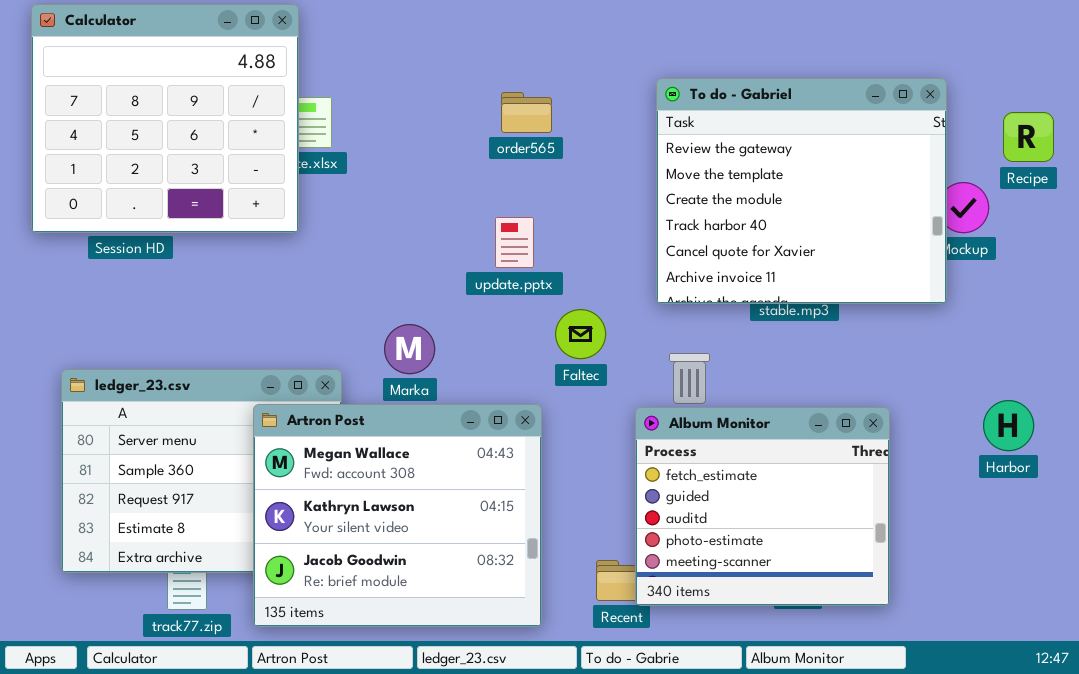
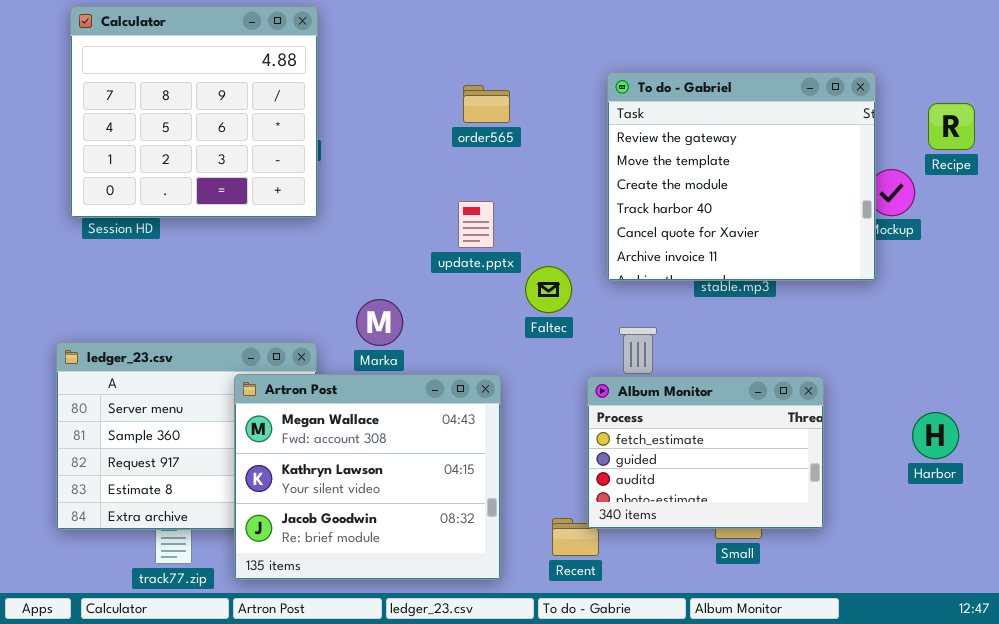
Calculator: [31,4,299,233] -> [70,6,318,218], moved
Faltec: [555,309,606,359] -> [525,266,572,313], moved
Harbor: [983,400,1034,451] -> [912,412,959,459], moved
Album Monitor: [635,407,890,606] -> [587,376,824,529], resized

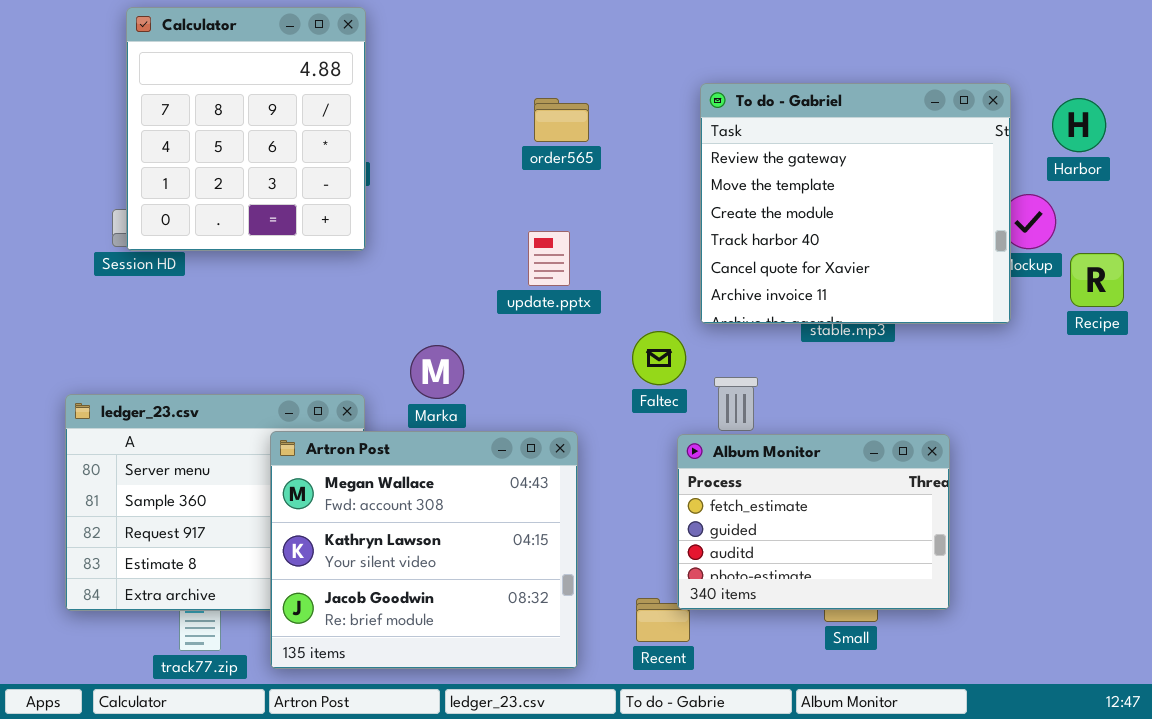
Calculator: [70,6,318,218] -> [126,7,366,251], resized
Recipe: [928,103,975,150] -> [1070,253,1124,307], moved
Faltec: [525,266,572,313] -> [632,331,686,385], moved
Harbor: [912,412,959,459] -> [1052,98,1106,152], moved

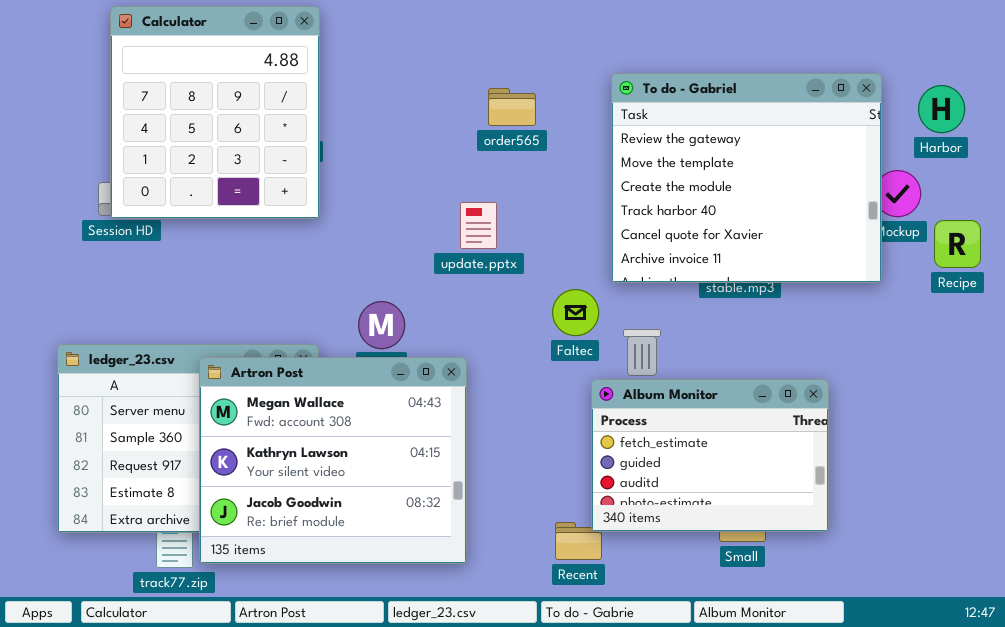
order565: [534,98,589,142] -> [488,88,536,126], moved
Artron Post: [270,431,578,669] -> [199,357,467,564], moved

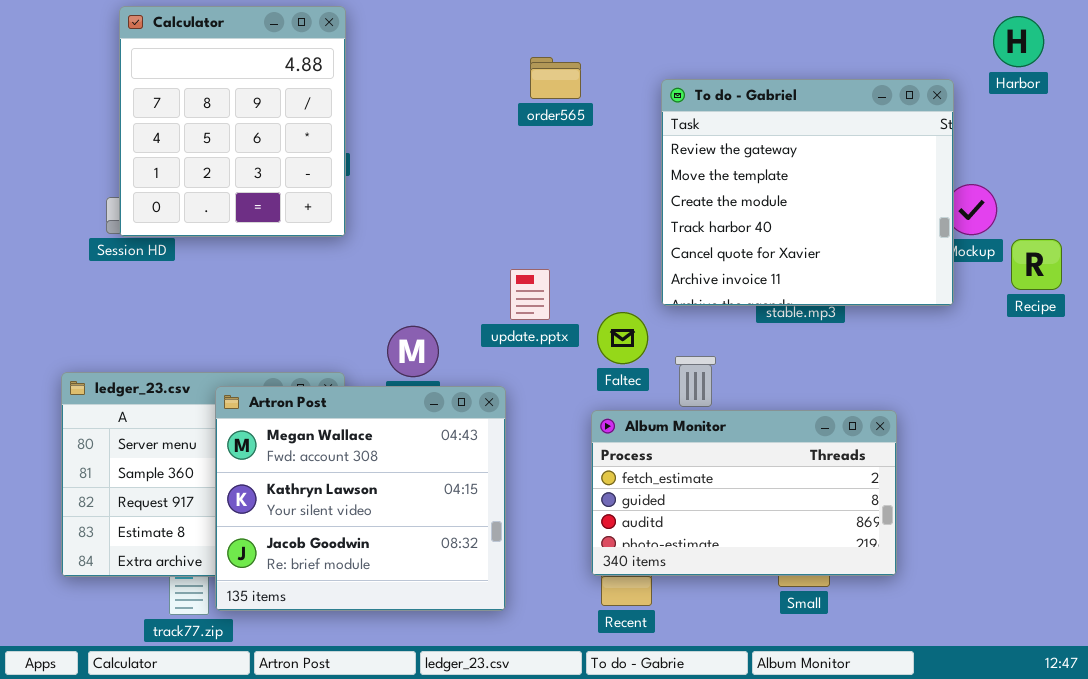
Harbor: [918,85,965,133] -> [993,16,1044,67], moved
order565: [488,88,536,126] -> [530,57,581,99], moved
update.pptx: [460,202,497,249] -> [510,269,550,320], moved
Album Monitor: [591,379,829,532] -> [591,410,897,576], resized

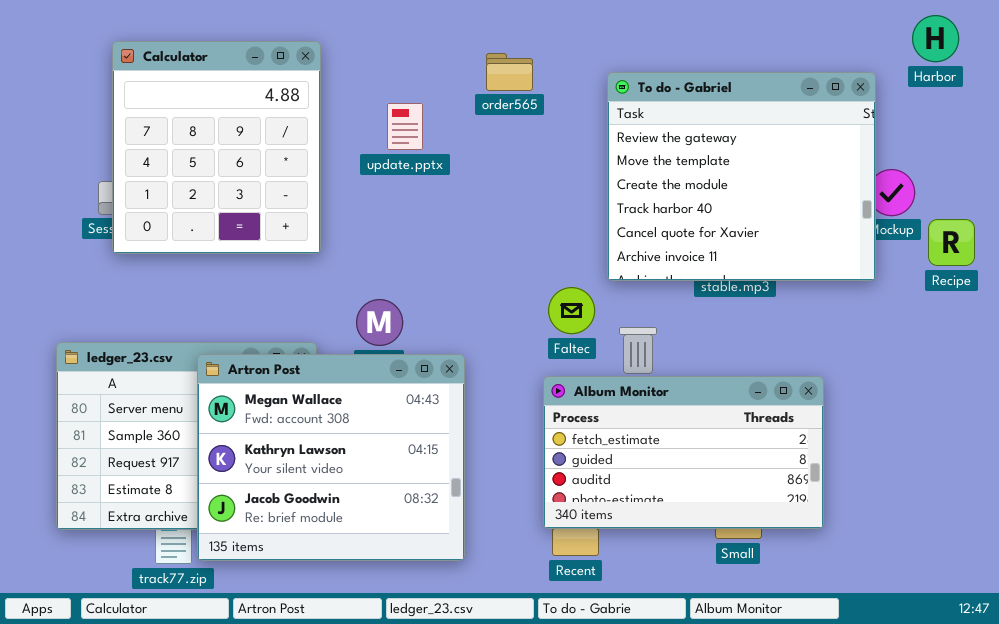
Calculator: [119,6,346,237] -> [112,41,321,254], moved
update.pptx: [510,269,550,320] -> [387,103,423,150], moved

